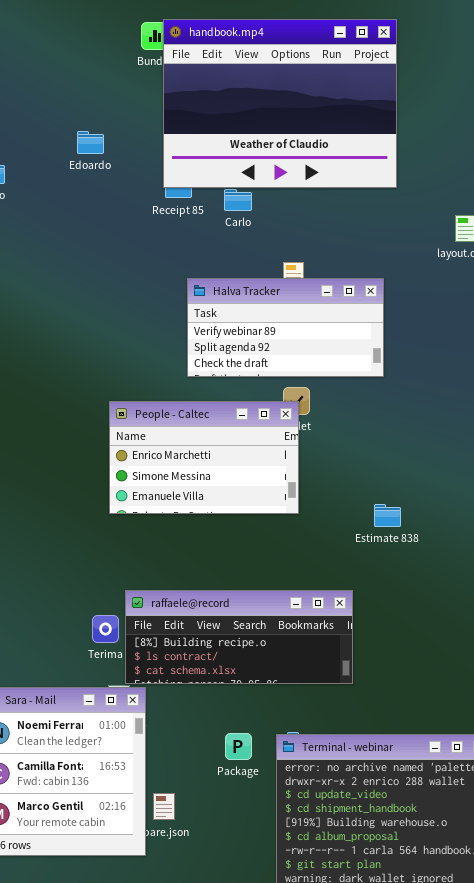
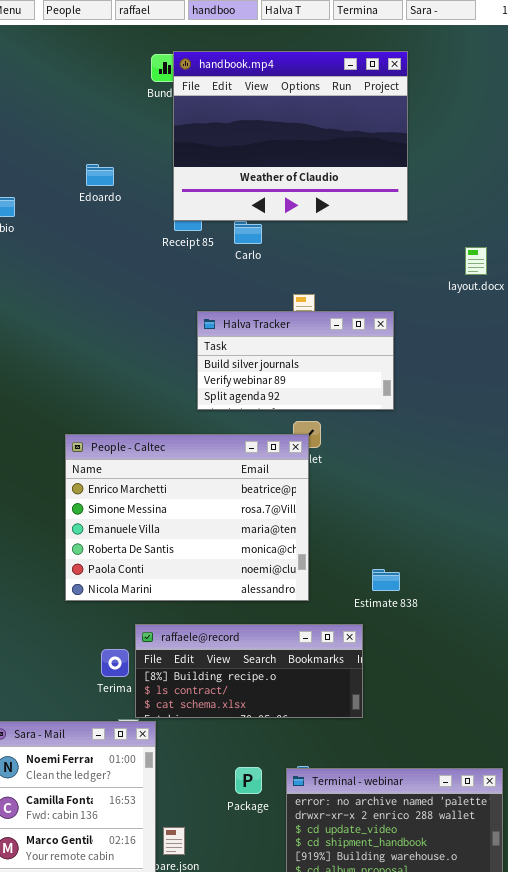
Halva Tracker: [187,278,384,377] -> [197,311,394,410], scrolled up 1 row
People - Caltec: [109,401,299,514] -> [65,434,309,601], resized
Estimate 838: [374,504,401,527] -> [372,569,400,591], moved

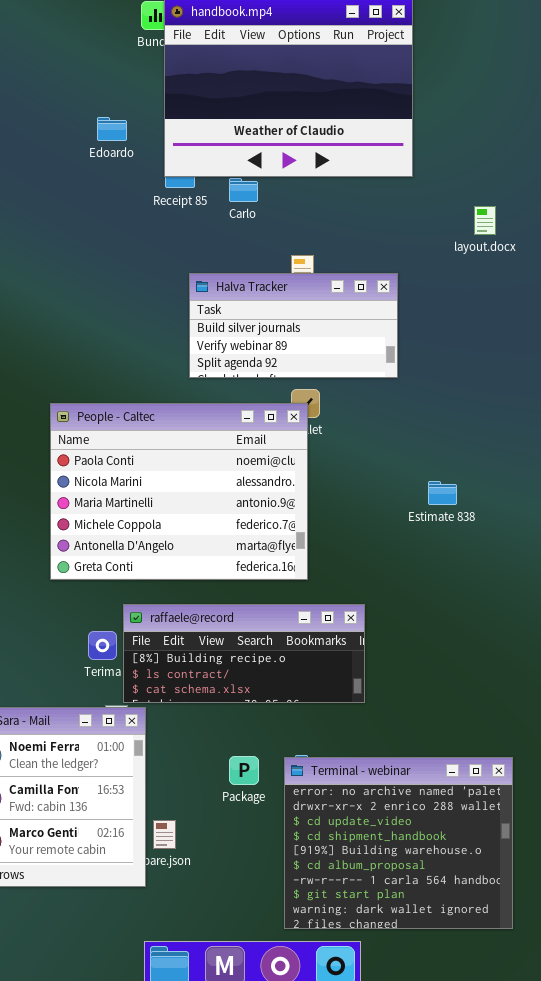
Edoardo: [86,164,114,186] -> [97,117,127,141], moved
People - Caltec: [65,434,309,601] -> [50,403,308,580], scrolled down 4 rows
Estimate 838: [372,569,400,591] -> [428,481,457,505], moved

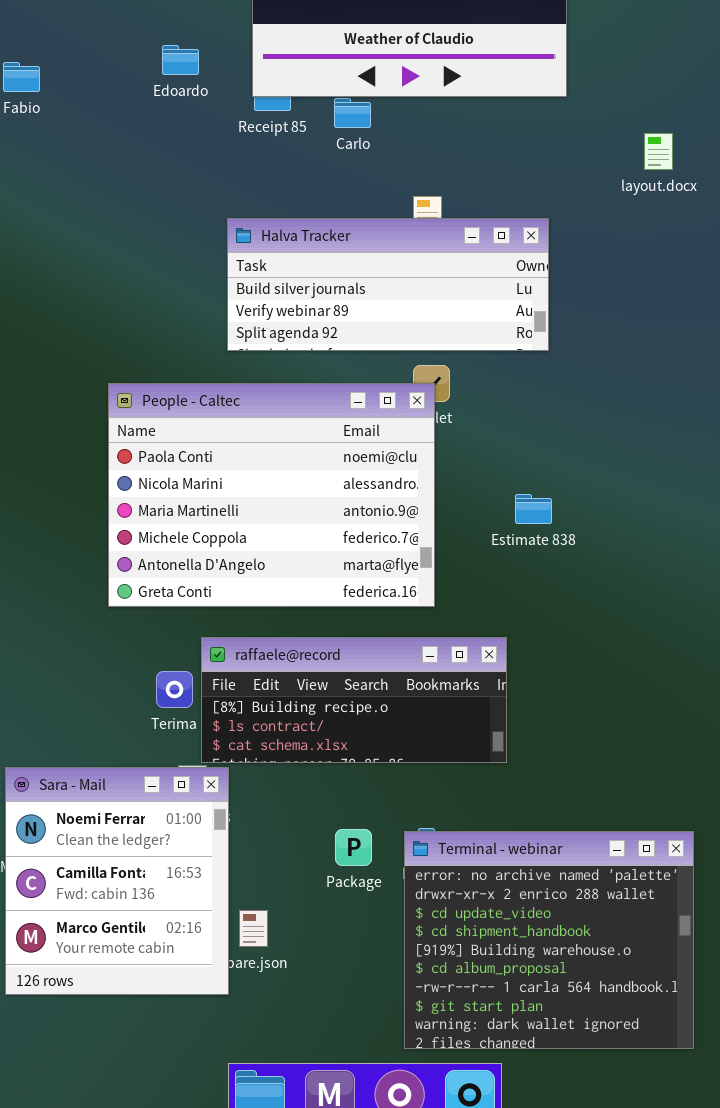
Edoardo: [97,117,127,141] -> [162,45,199,75], moved
Halva Tracker: [189,273,398,378] -> [227,218,549,351], resized
Estimate 838: [428,481,457,505] -> [515,494,552,524], moved

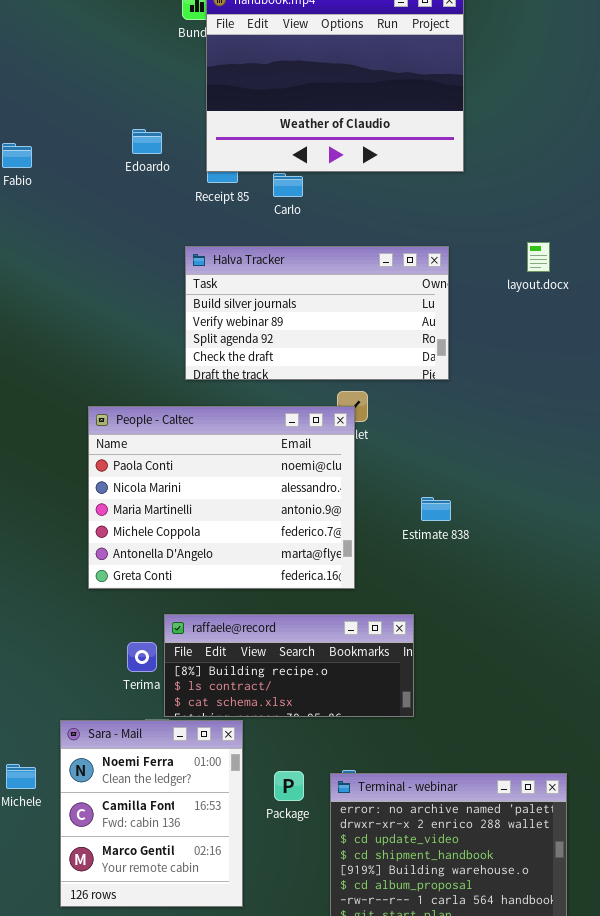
layout.docx: [644,133,673,170] -> [527,242,550,272], moved
Halva Tracker: [227,218,549,351] -> [185,246,449,380], resized
Sara - Mail: [5,767,229,995] -> [60,720,243,907], moved

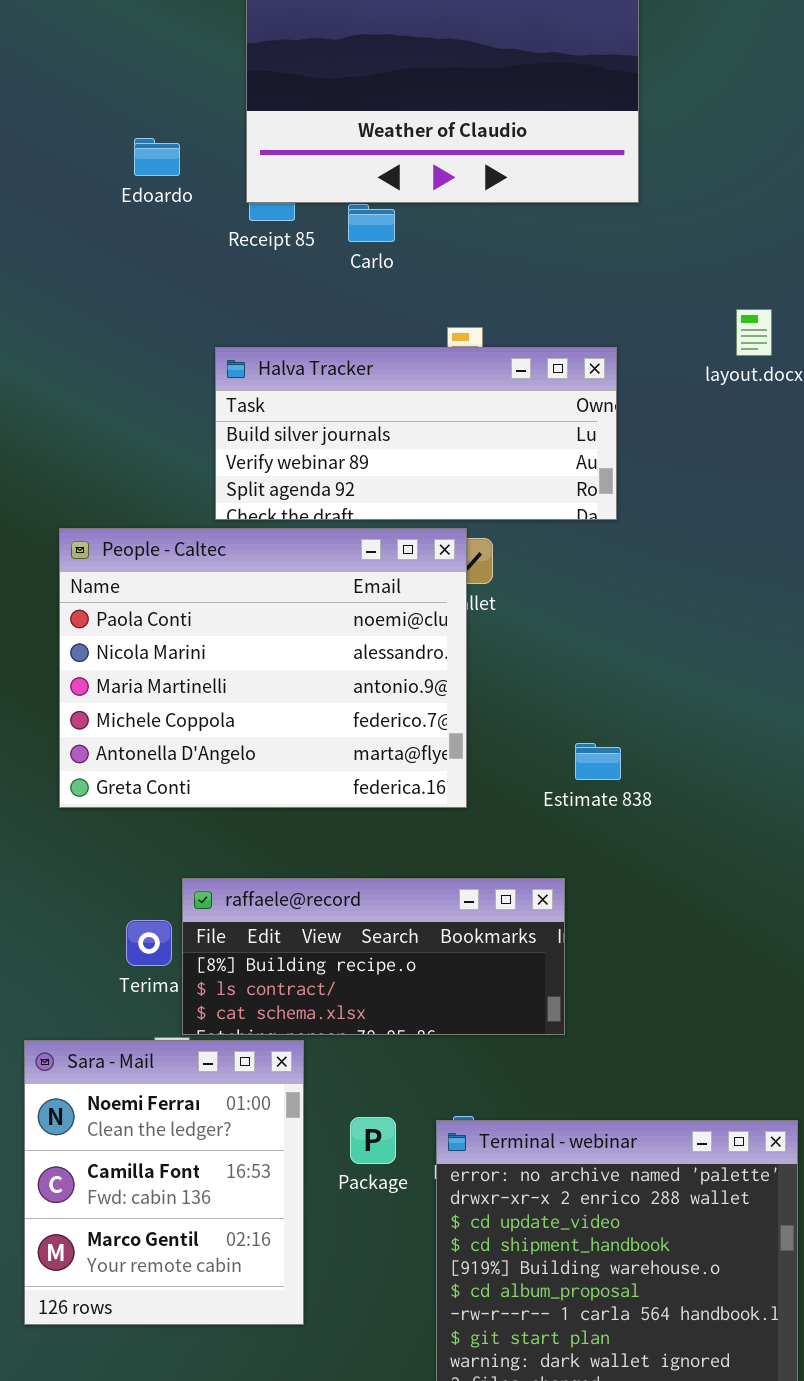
Halva Tracker: [185,246,449,380] -> [215,347,617,520], resized
People - Caltec: [88,406,355,589] -> [59,528,467,808], moved
Estimate 838: [421,497,451,521] -> [575,743,621,780], moved

